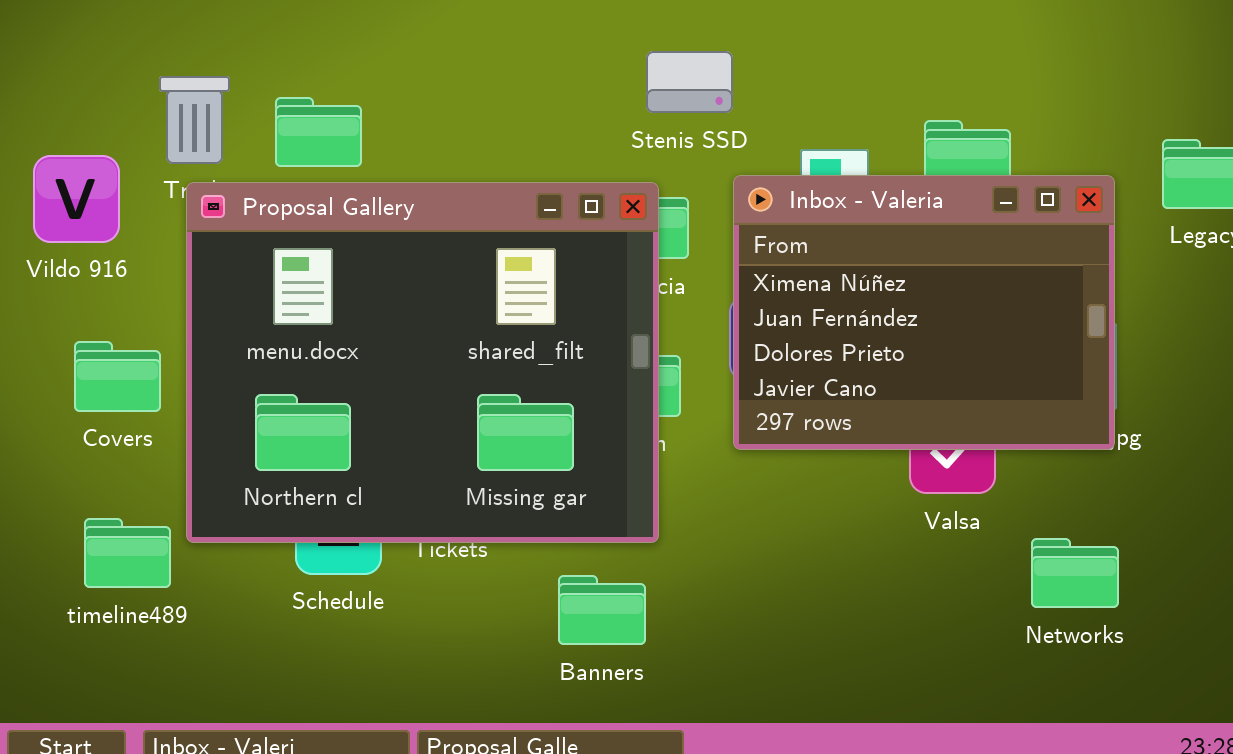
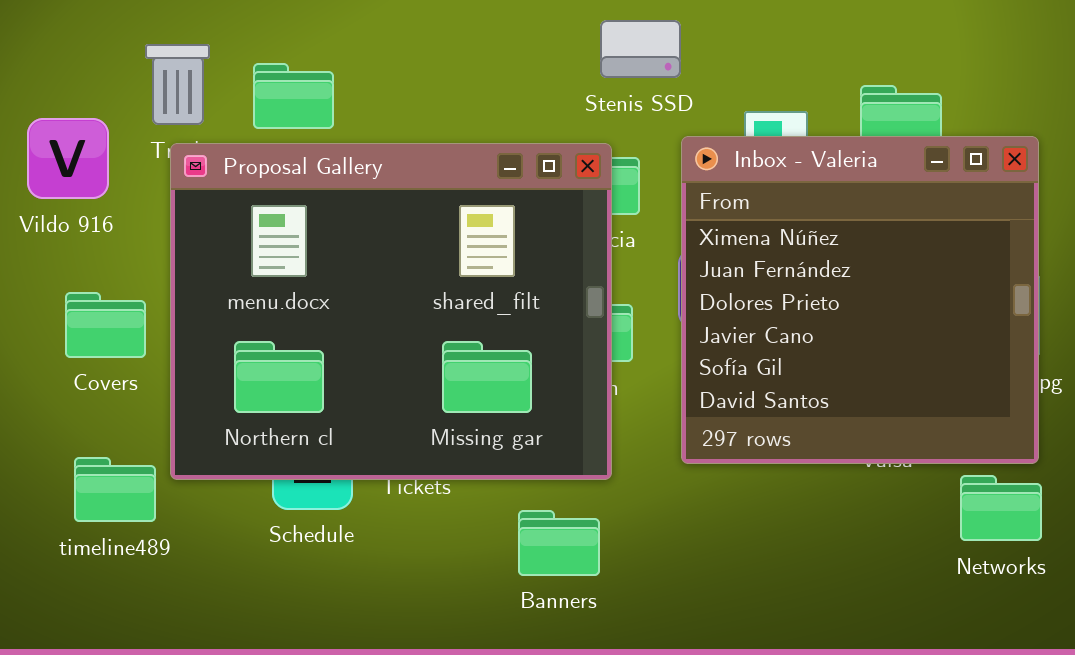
Inbox - Valeria: [733,175,1115,450] -> [681,136,1039,464], resized

